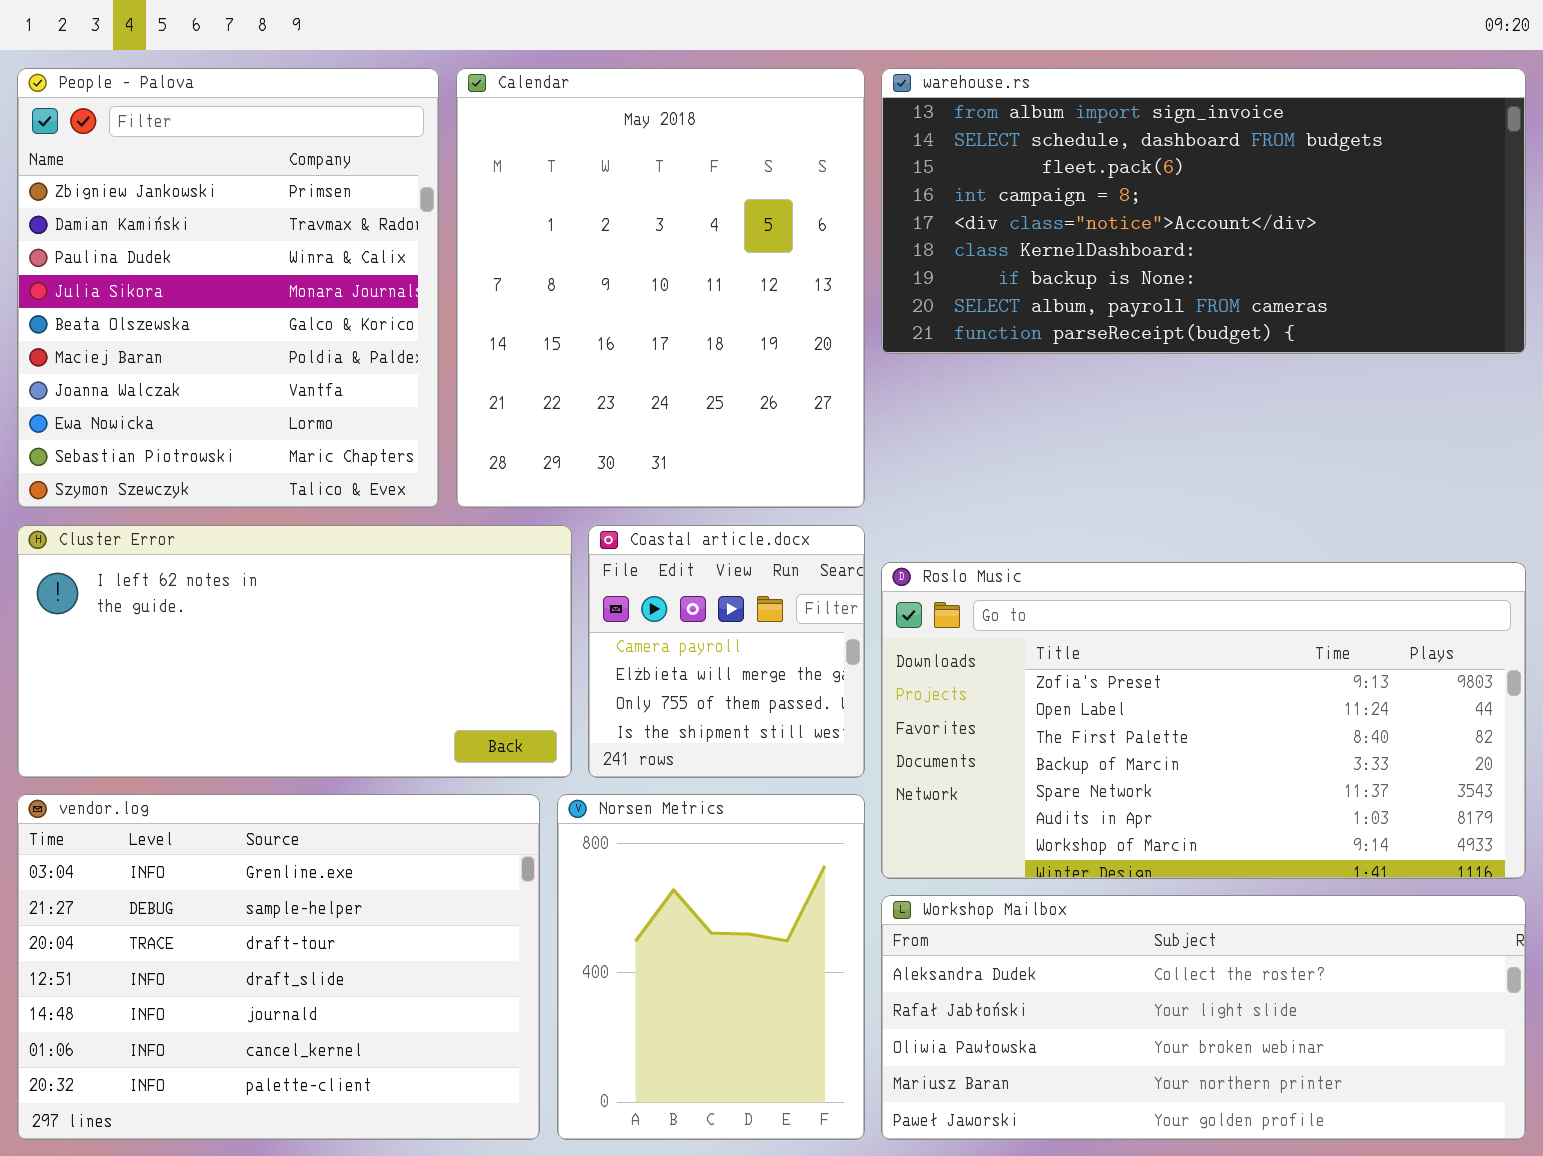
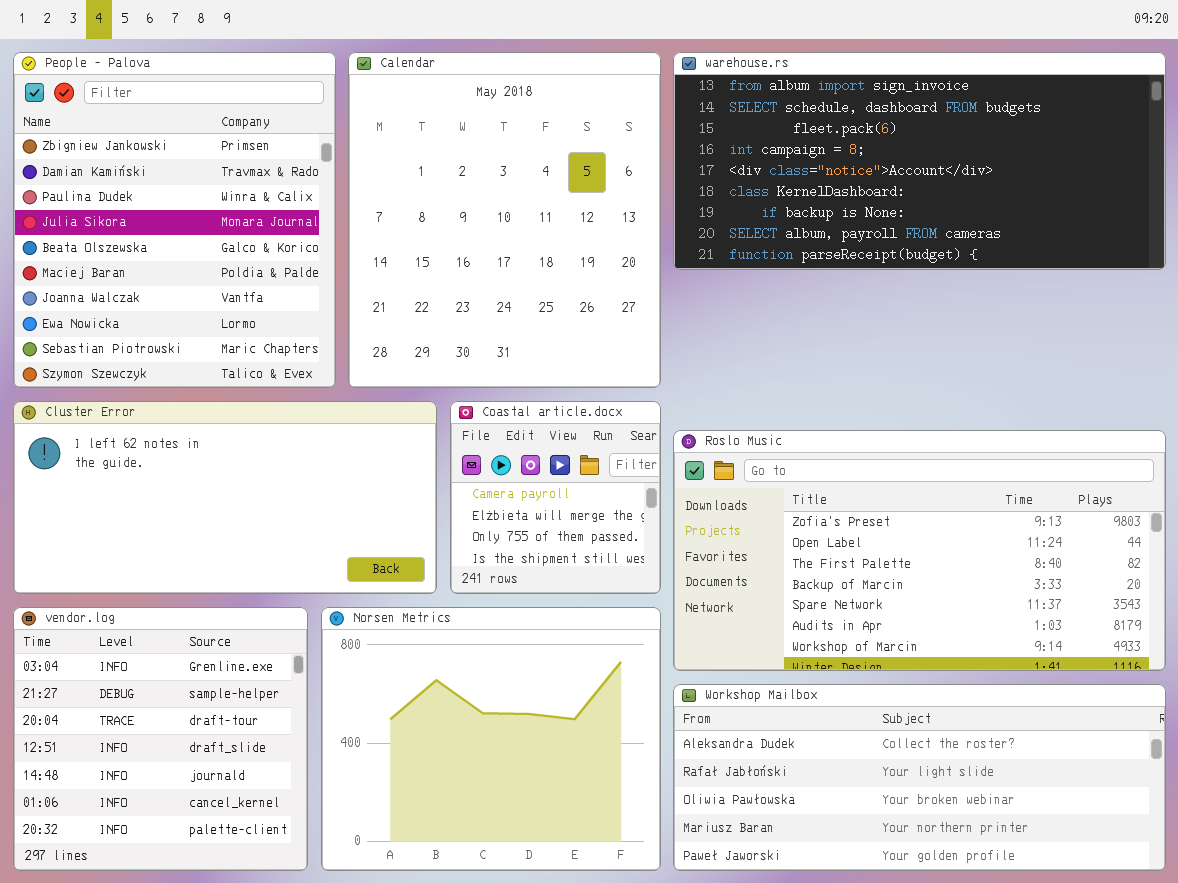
vendor.log: [17,794,540,1140] -> [13,607,308,871], resized
Norsen Metrics: [557,794,865,1140] -> [321,607,661,871], resized

